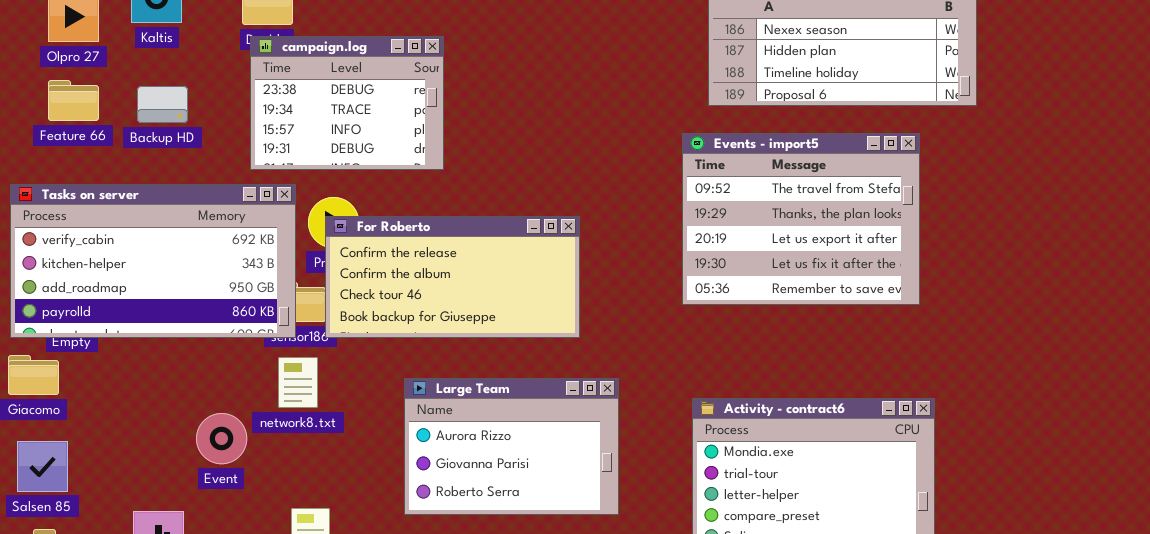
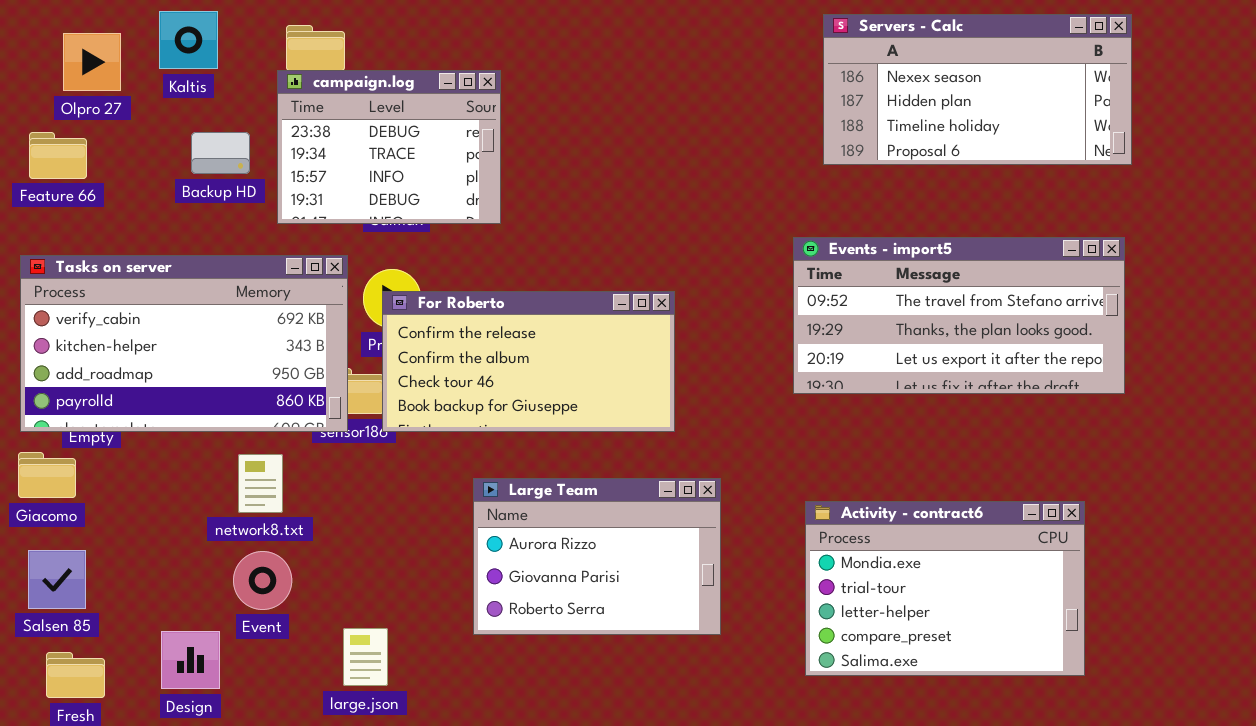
campaign.log: [250,36,444,170] -> [277,70,501,224], moved
Feature 66: [48,80,99,121] -> [29,132,87,179], moved
Backup HD: [137,86,188,123] -> [191,132,250,174], moved
Events - import5: [682,133,920,305] -> [793,237,1125,394], resized
network8.txt: [278,357,318,408] -> [238,454,283,513], moved
Event: [196,413,247,464] -> [233,551,292,610], moved

